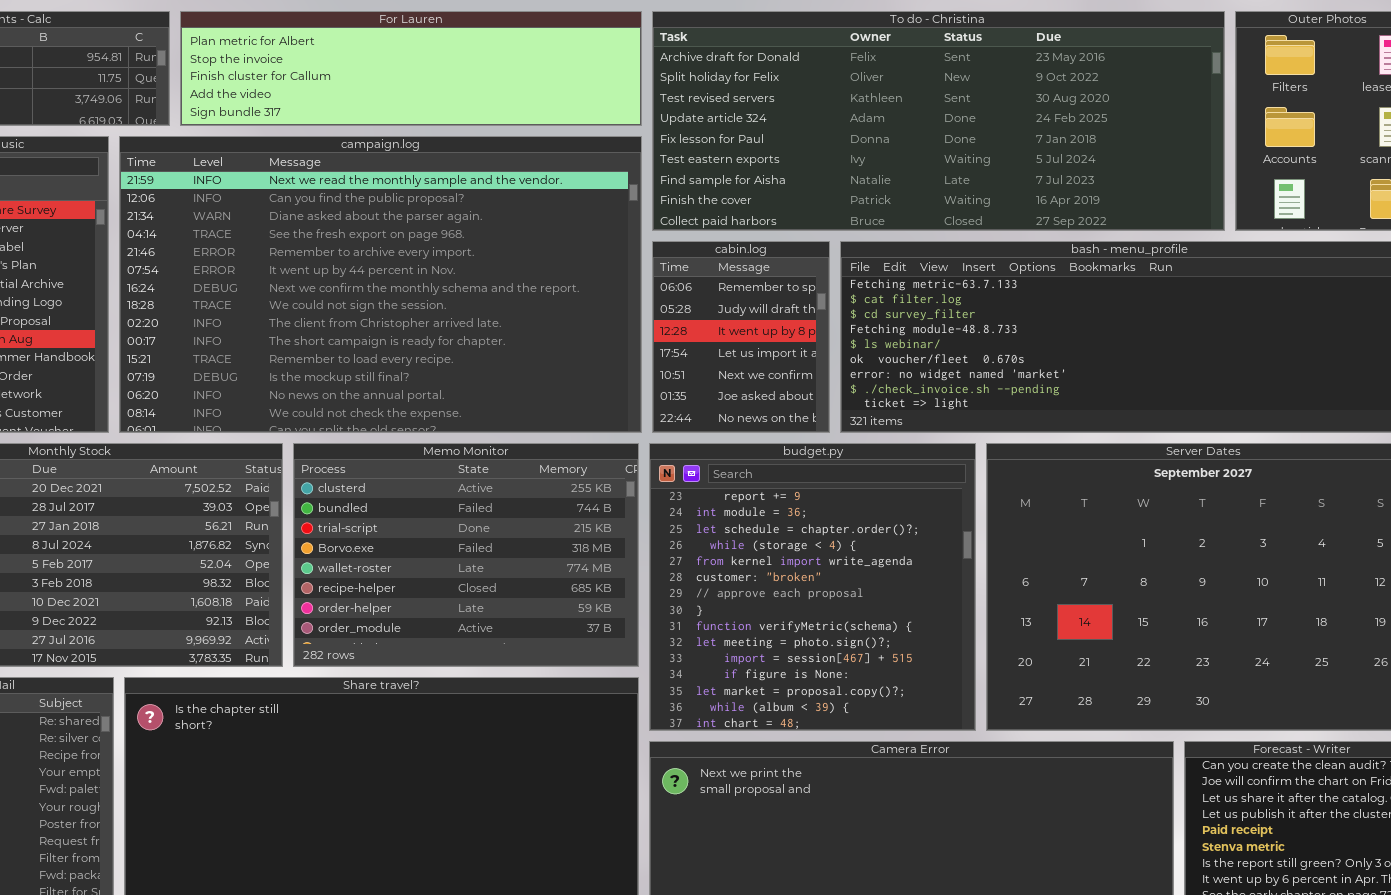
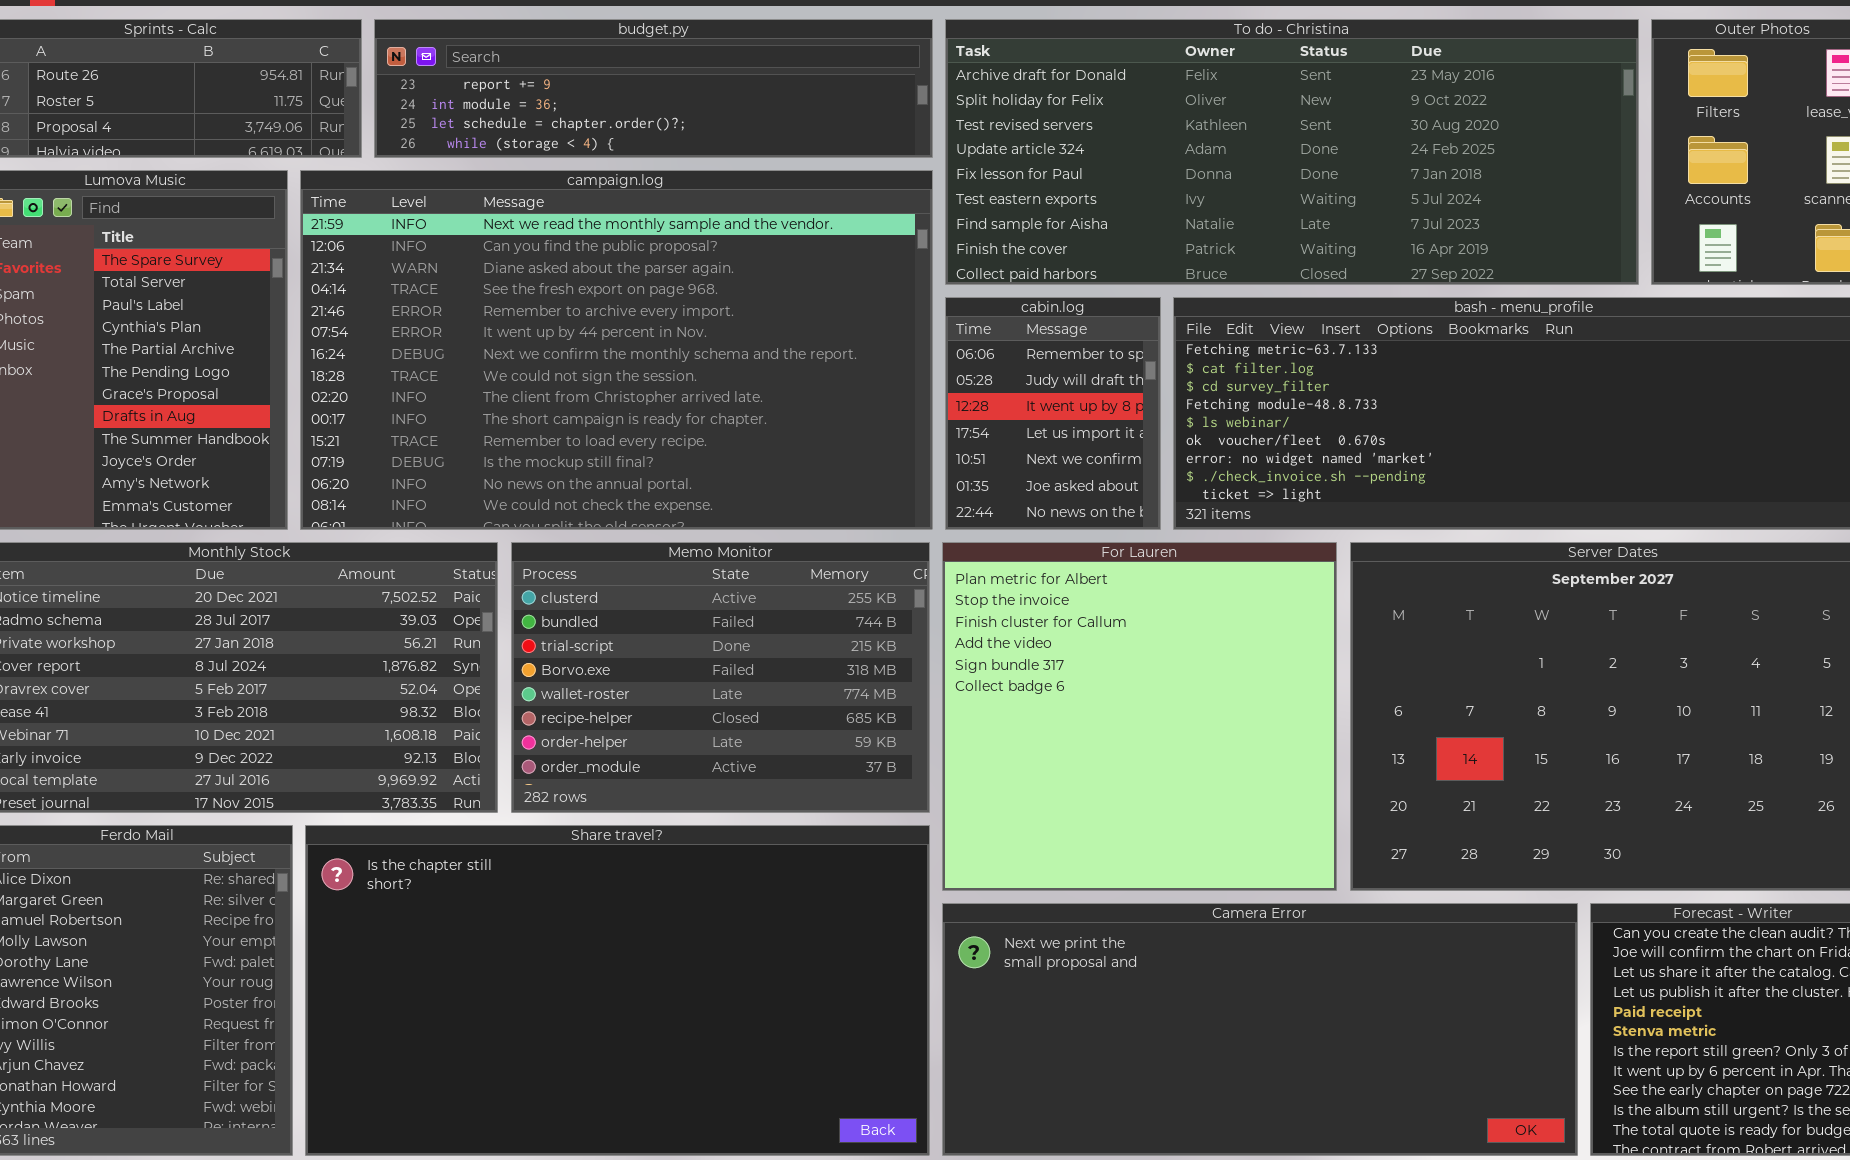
For Lauren: [180,11,642,126] -> [942,542,1337,891], moved, resized
budget.py: [649,443,976,731] -> [374,19,933,158], moved, resized

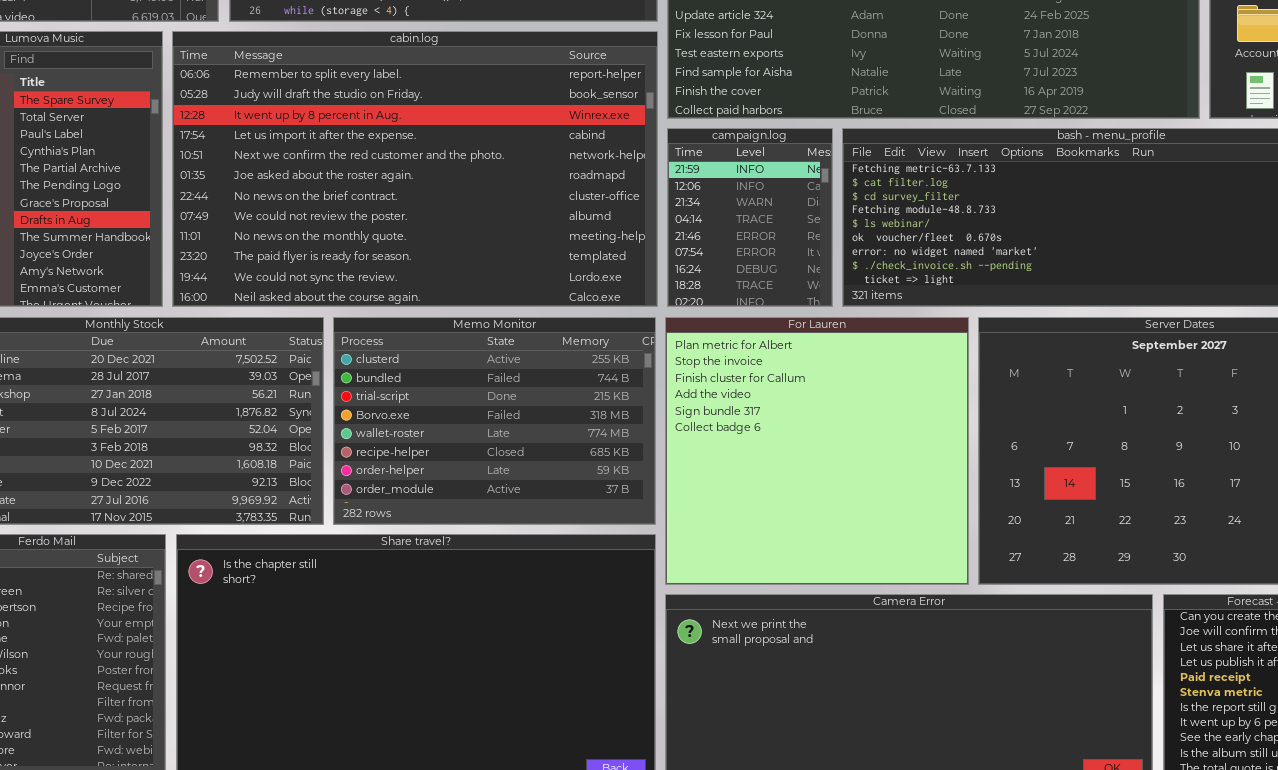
campaign.log: [300,170,933,530] -> [667,128,833,307], moved, resized
cabin.log: [945,297,1161,530] -> [172,31,658,307], moved, resized

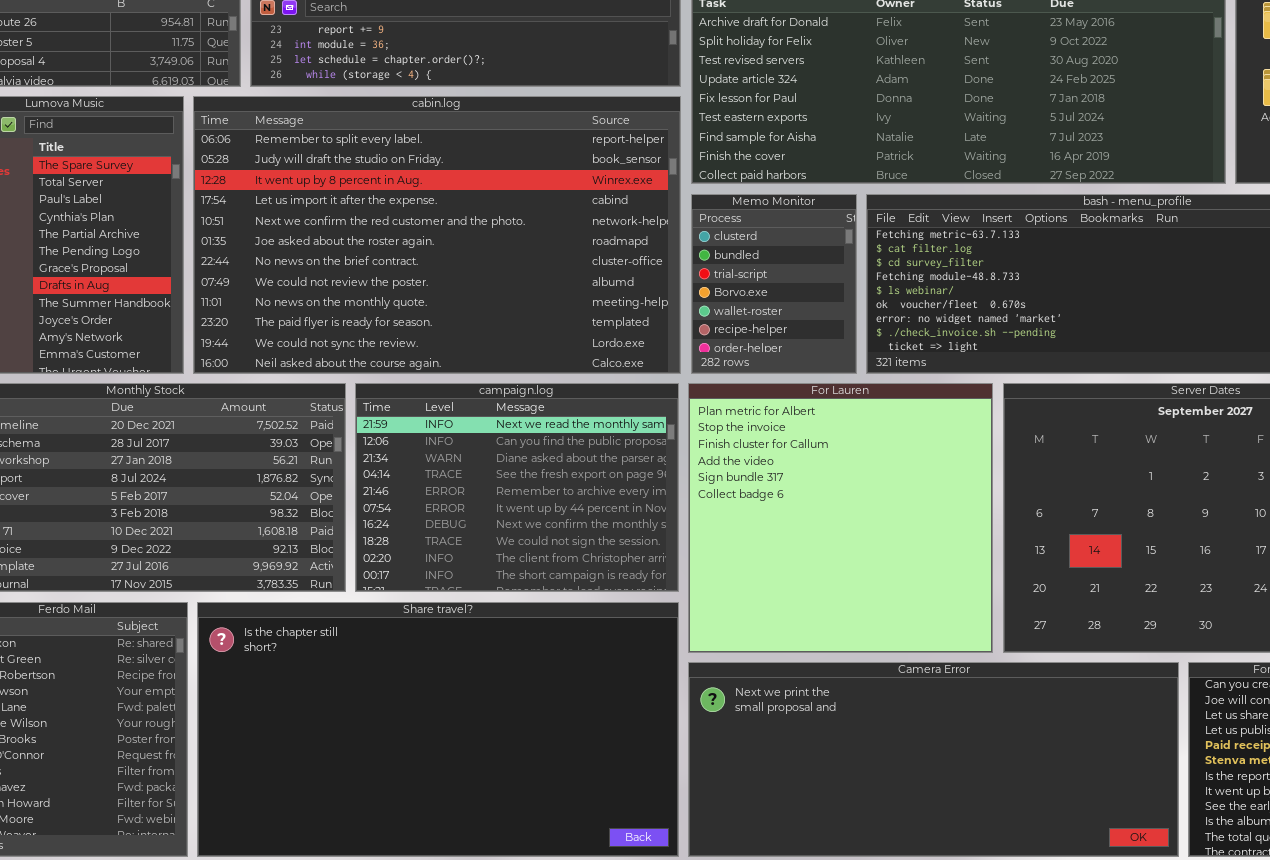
campaign.log: [667,128,833,307] -> [355,383,679,592], moved, resized
Memo Monitor: [333,317,656,525] -> [691,194,857,374], moved, resized

